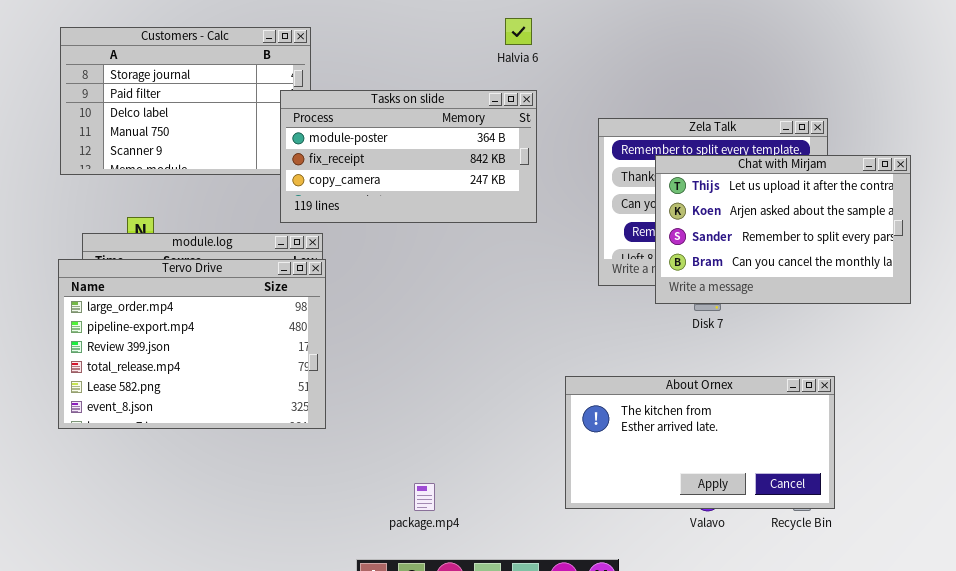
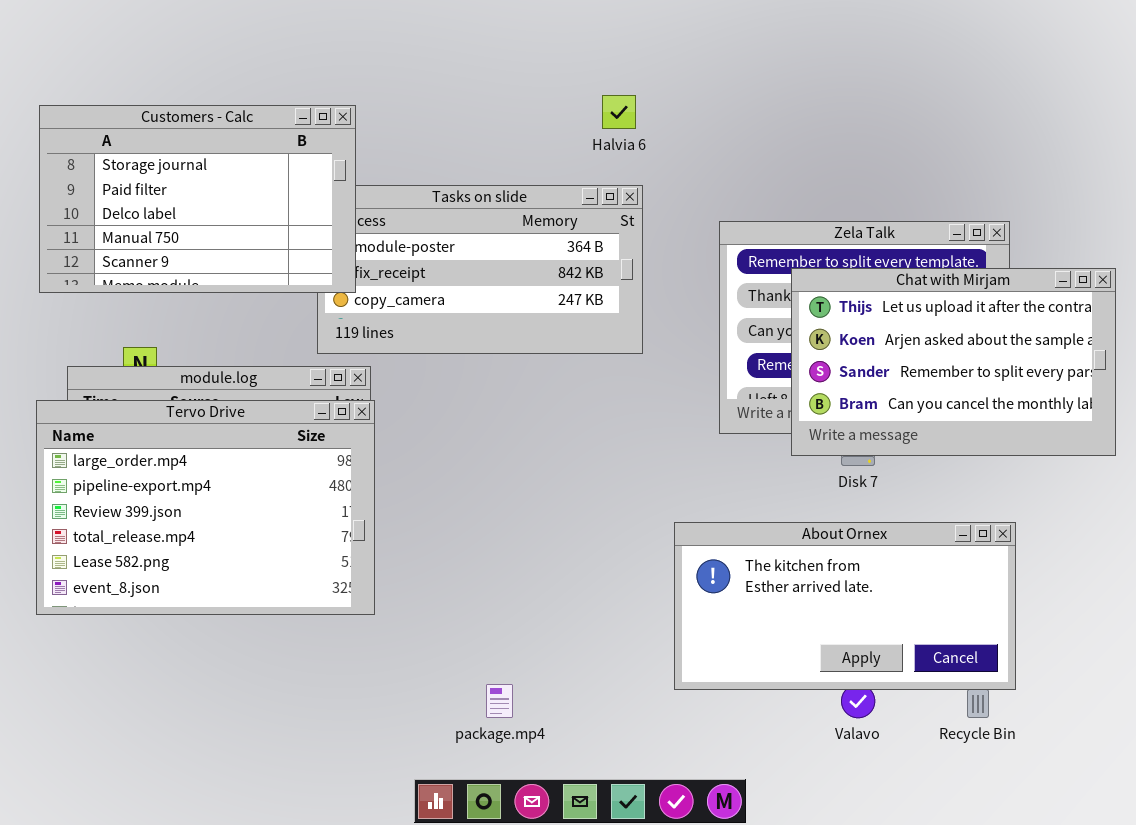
Customers - Calc: [60,27,311,175] -> [39,105,356,293], raised
About Ornex: [565,376,835,509] -> [674,522,1016,690], moved

